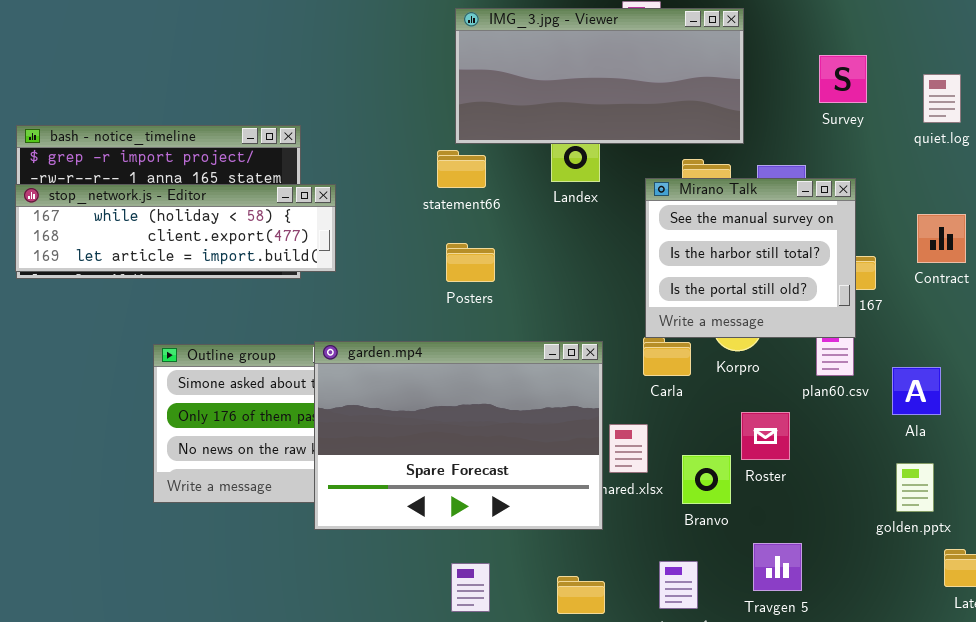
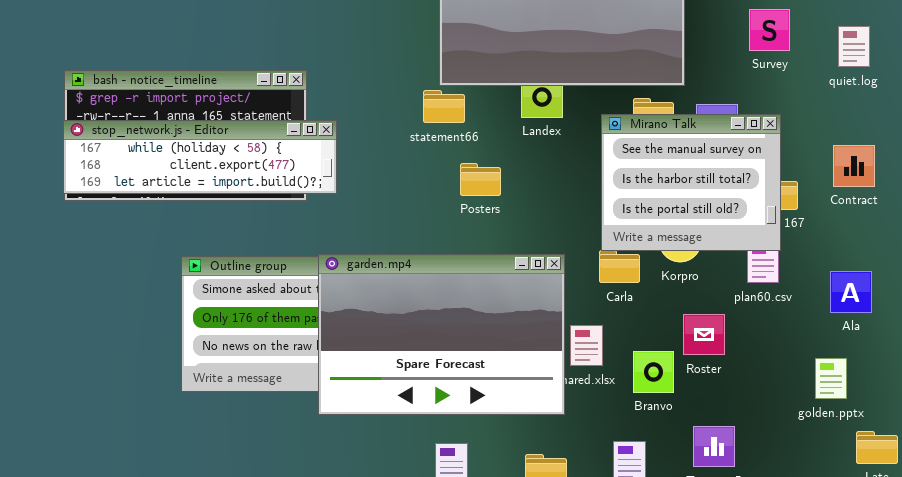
Posters: [446,243,495,282] -> [460,163,501,196], moved
Ala: [892,367,941,415] -> [830,271,872,313], moved

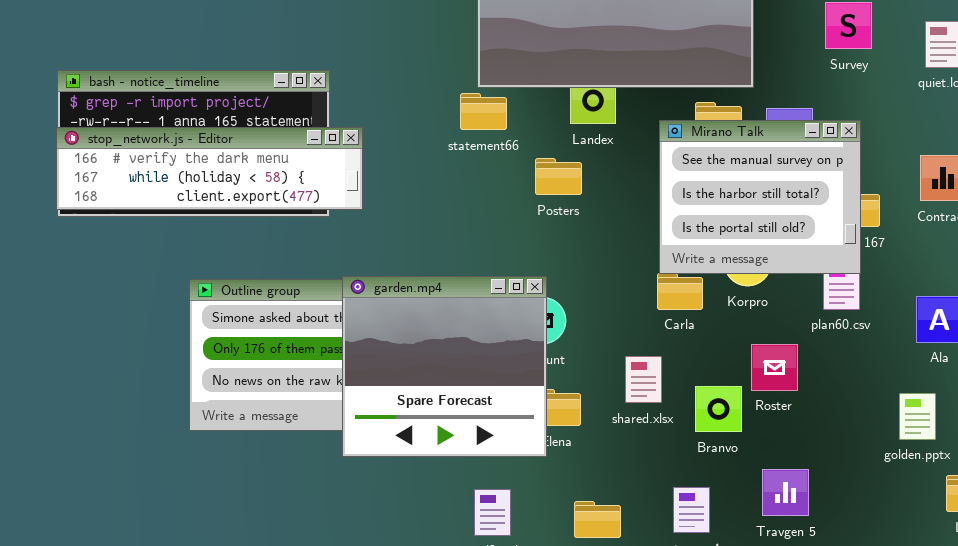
stop_network.js - Editor: [63,120,337,194] -> [56,127,363,210], scrolled up 1 row
Posters: [460,163,501,196] -> [535,158,582,195], moved
garden.mp4: [318,254,565,415] -> [342,276,547,457], resized

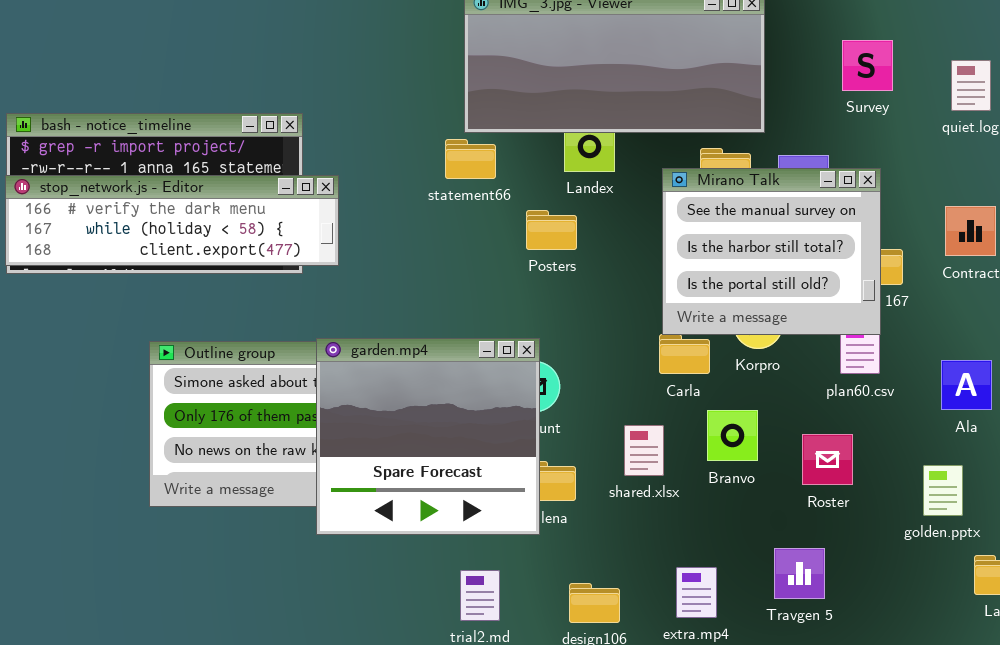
Roster: [751,344,798,391] -> [802,434,853,485], moved
Branvo: [695,386,742,432] -> [707,410,758,461], moved

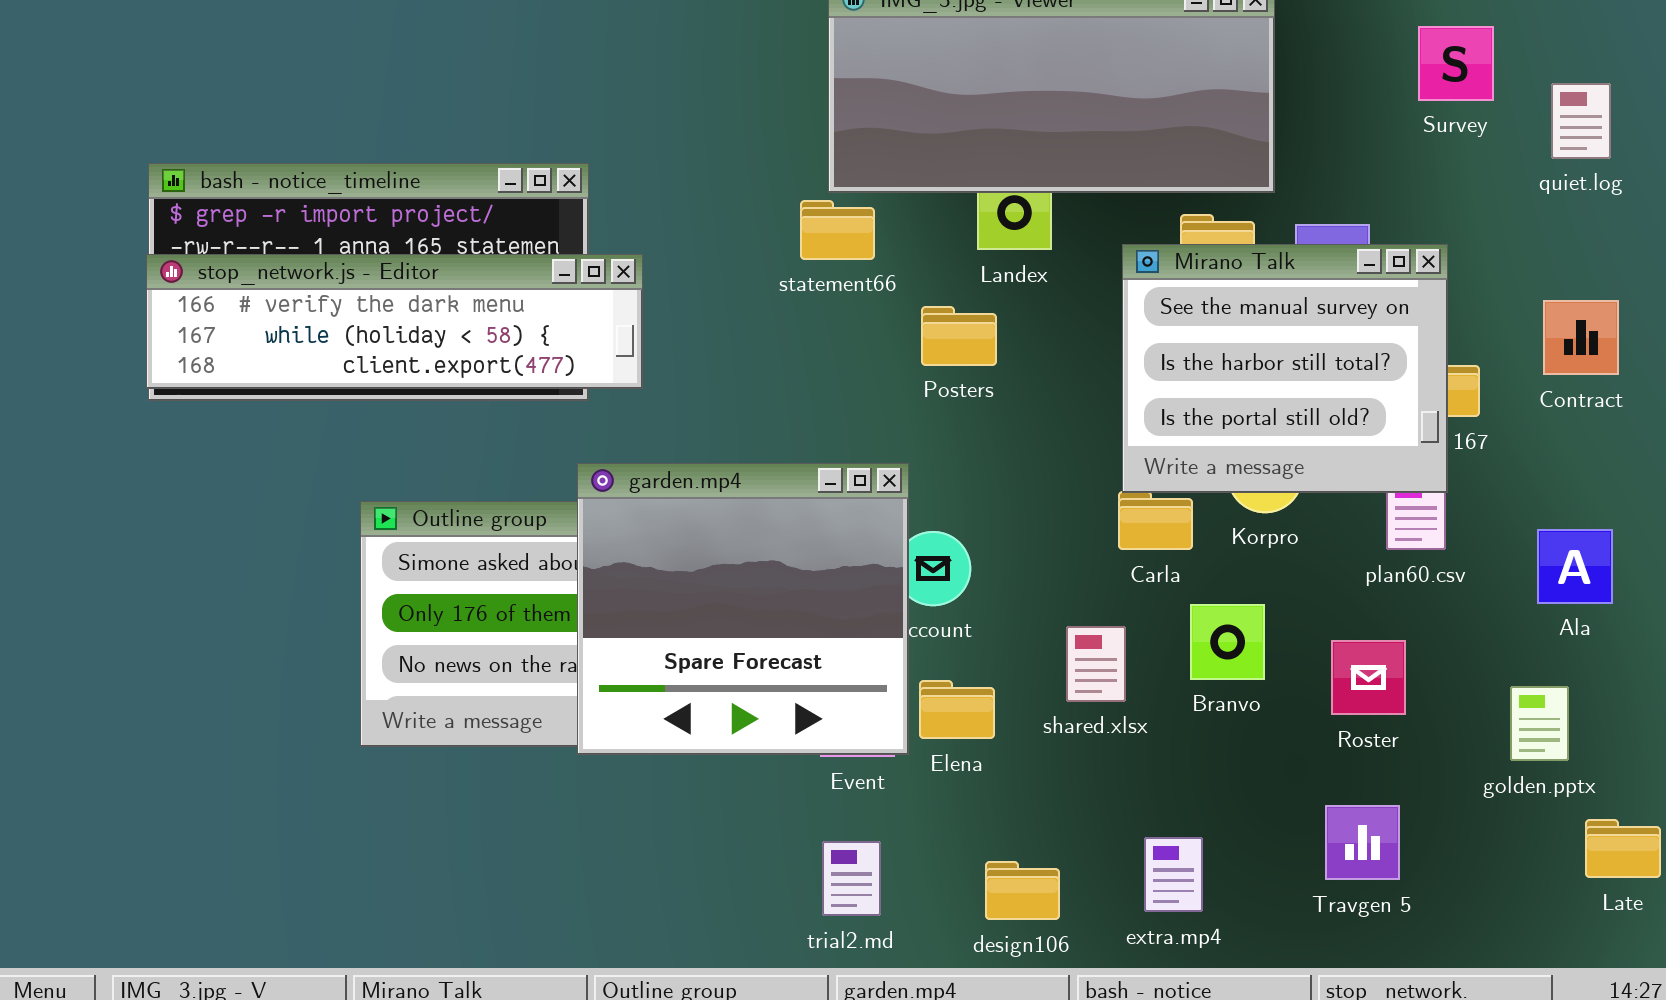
Survey: [842,40,893,91] -> [1418,26,1494,101], moved
garden.mp4: [316,338,540,535] -> [577,463,909,755], moved
Travgen 5: [774,548,825,599] -> [1325,805,1400,880], moved

